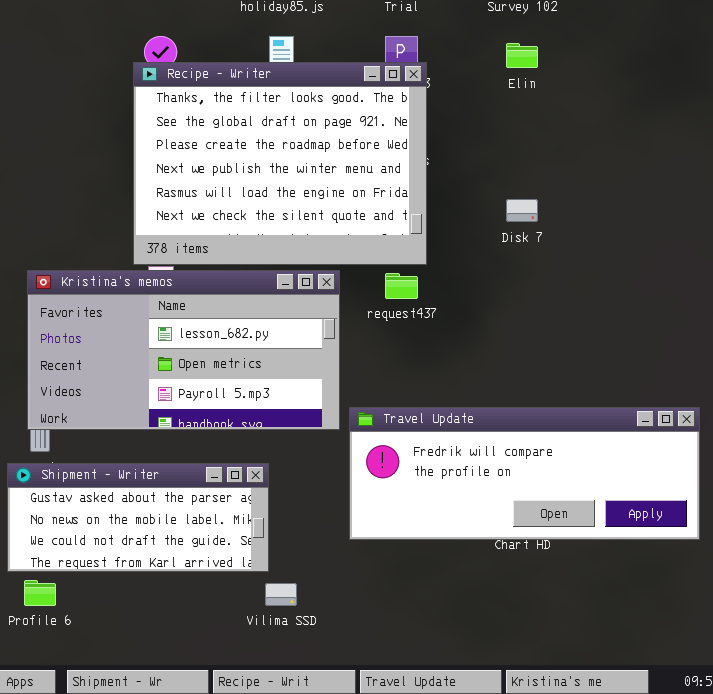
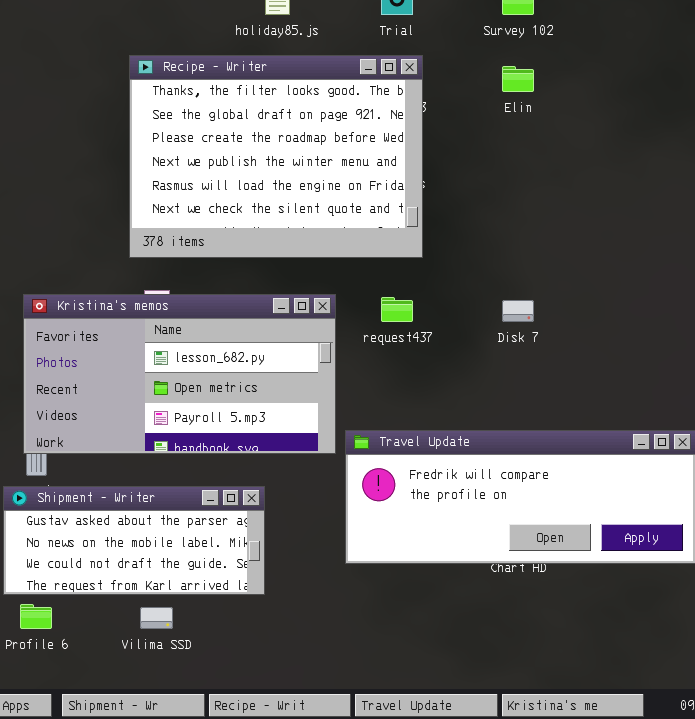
Recipe - Writer: [133,62,427,265] -> [129,55,423,258], moved
Disk 7: [506,199,538,222] -> [502,300,534,322], moved
Vilima SSD: [265,583,297,606] -> [140,607,173,629], moved

